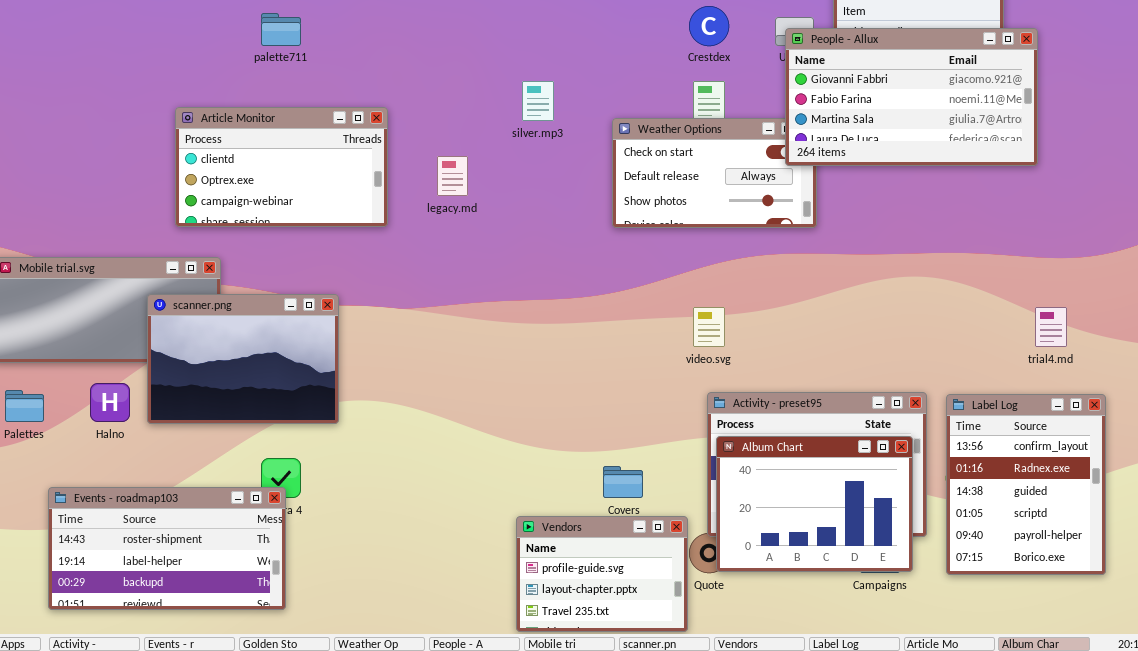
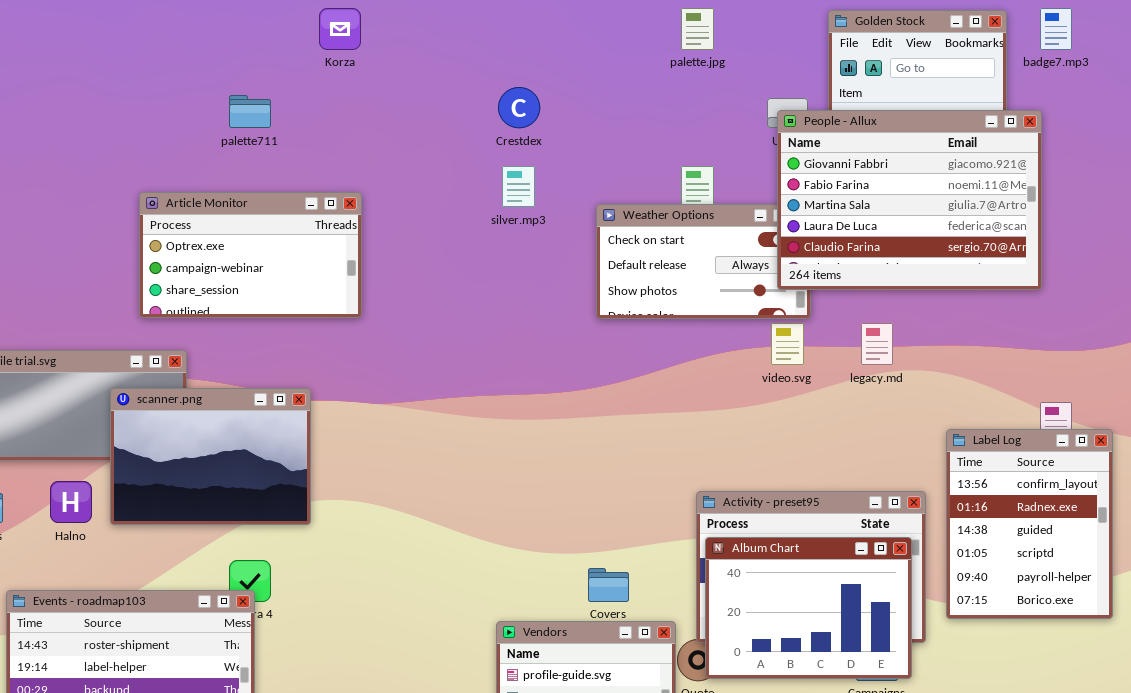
Crestdex: [689,6,729,46] -> [498,87,540,128], moved
People - Allux: [785,28,1038,166] -> [777,110,1042,290], resized
Article Monitor: [175,107,388,227] -> [139,192,362,318], scrolled down 1 row
legacy.md: [437,156,468,196] -> [861,323,893,365], moved
video.svg: [693,307,725,347] -> [771,323,804,365], moved
Label Log: [946,394,1106,575] -> [946,429,1113,619], moved

